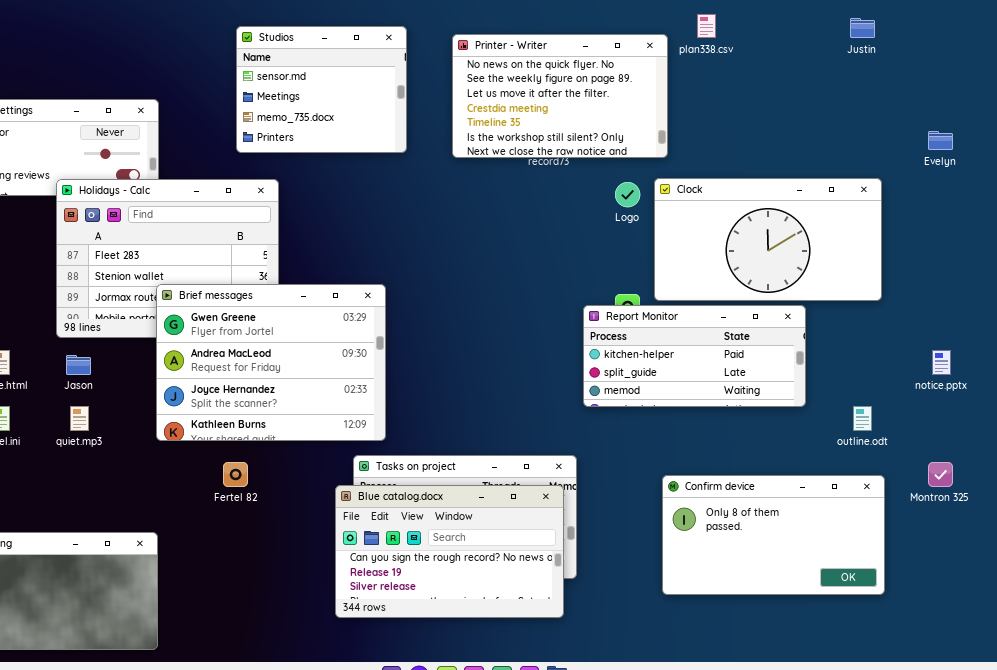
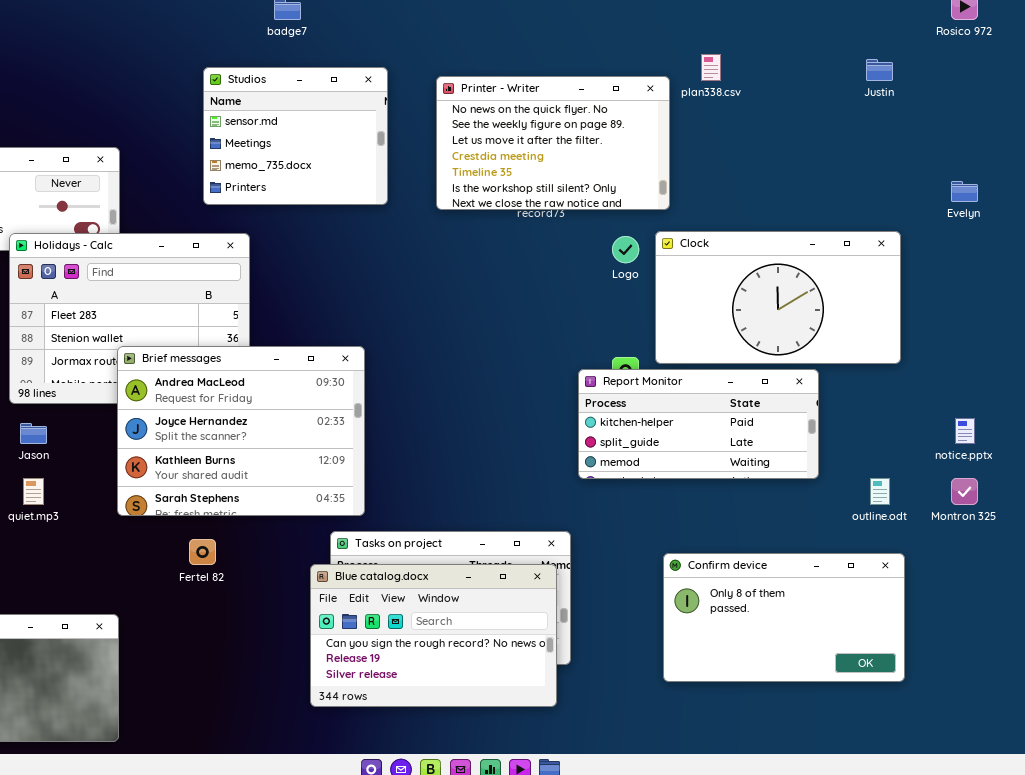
Brief messages: [156,284,386,441] -> [117,346,365,516], scrolled down 1 row
Montron 325: [928,462,953,487] -> [951,478,978,505], moved

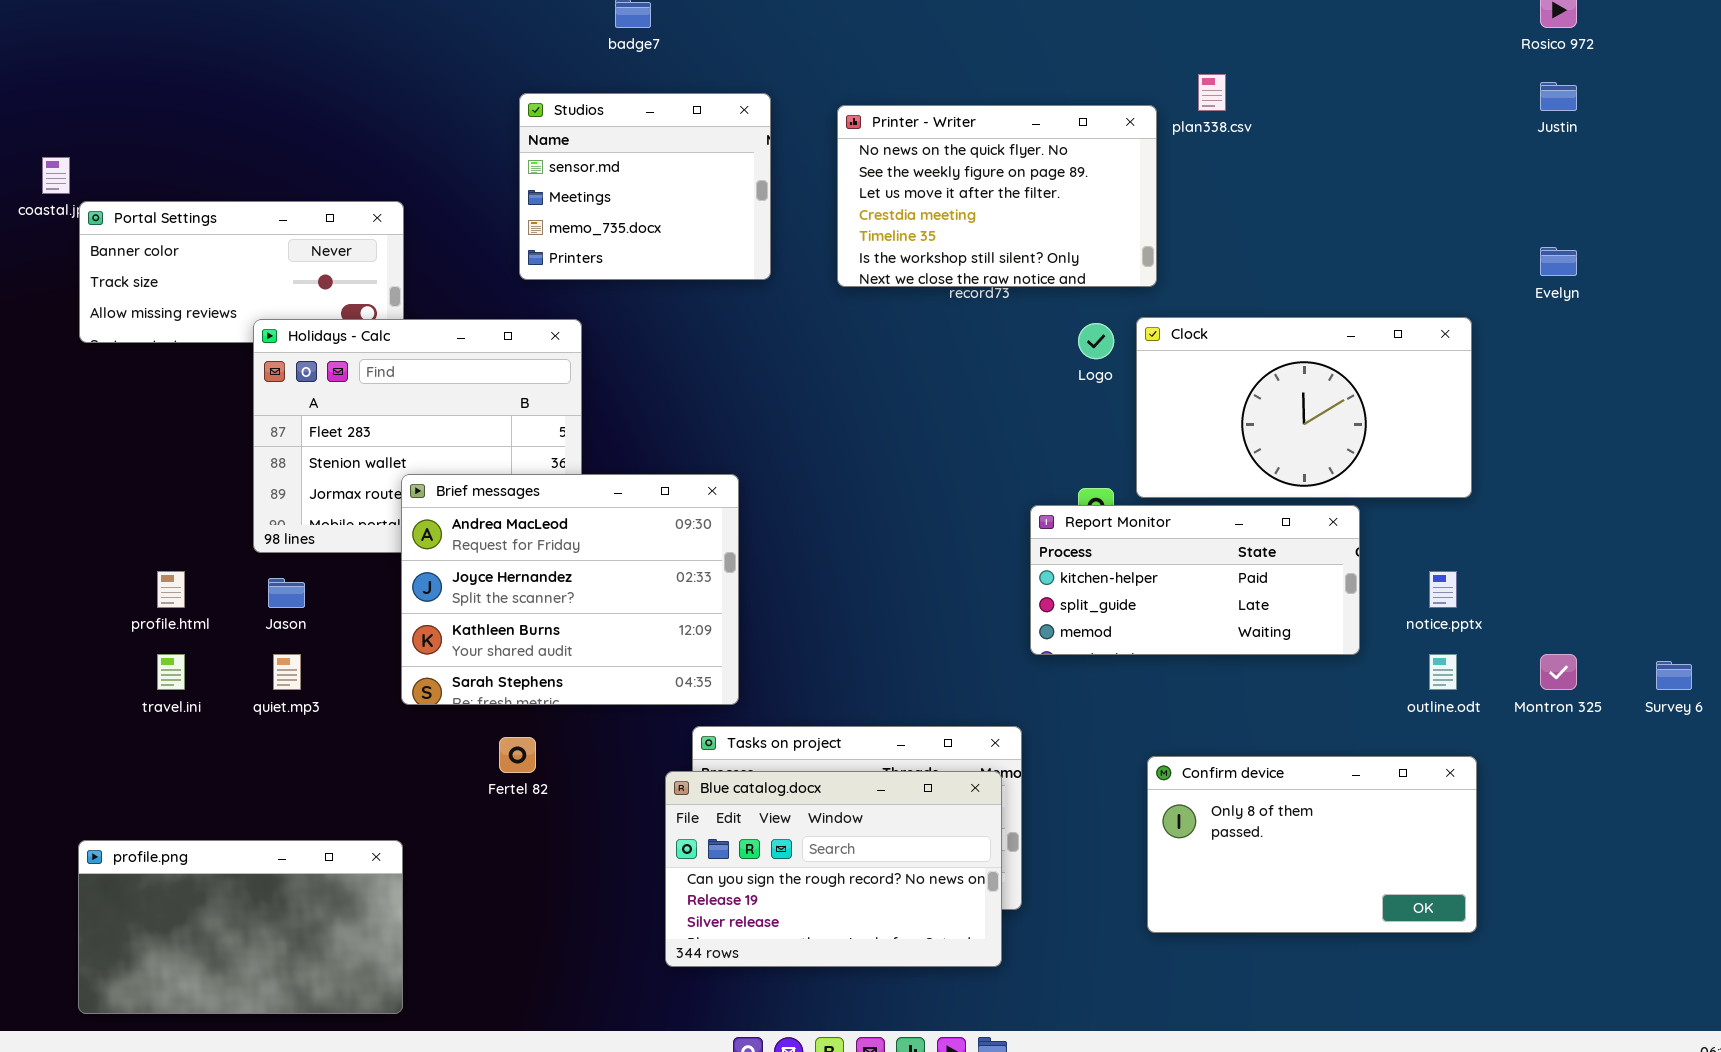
Justin: [866,59,893,81] -> [1540,82,1577,111], moved
notice.pptx: [955,418,975,444] -> [1429,571,1457,608], moved

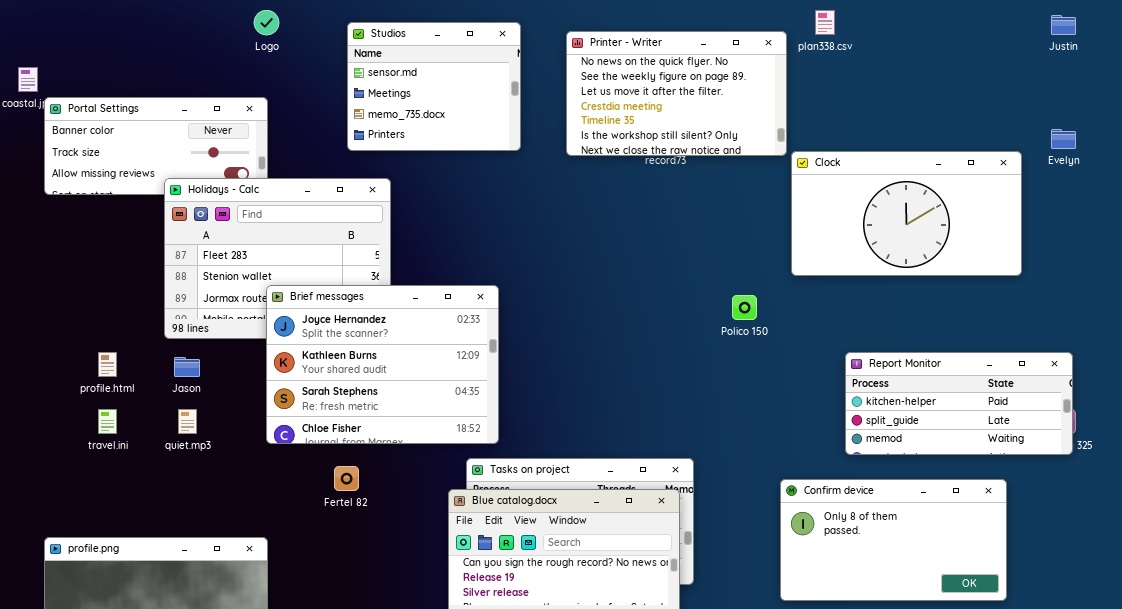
Clock: [1136,317,1472,498] -> [791,151,1022,276], moved
Logo: [1078,323,1114,359] -> [254,10,279,35], moved
Brief messages: [401,474,739,705] -> [266,285,499,444], scrolled down 1 row
Report Monitor: [1030,505,1360,655] -> [845,352,1073,455], moved

